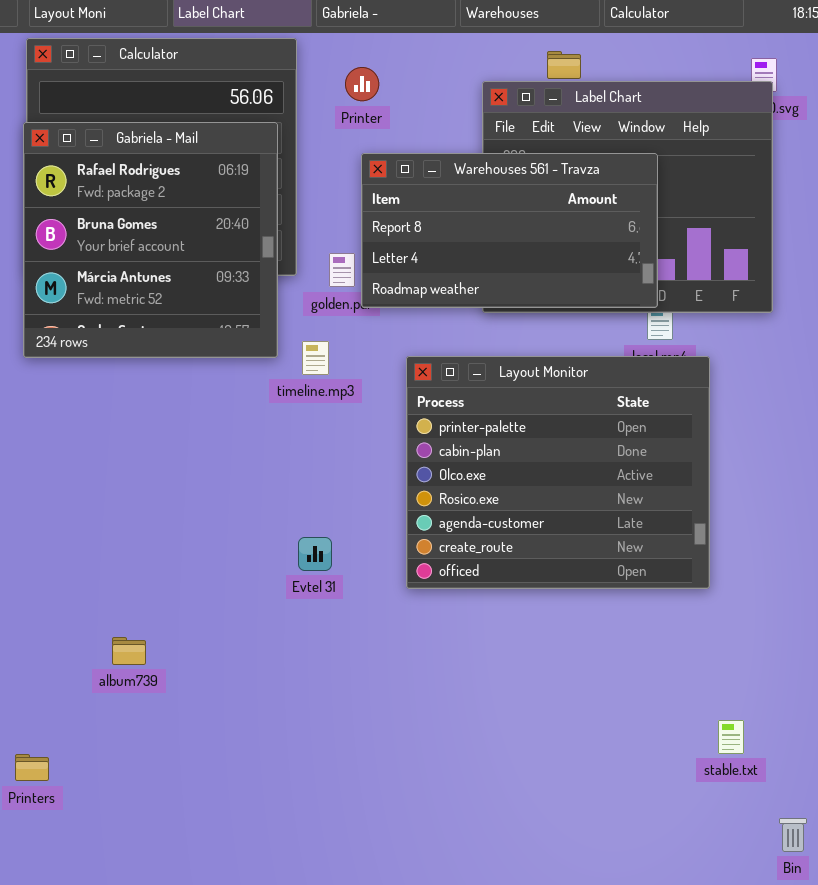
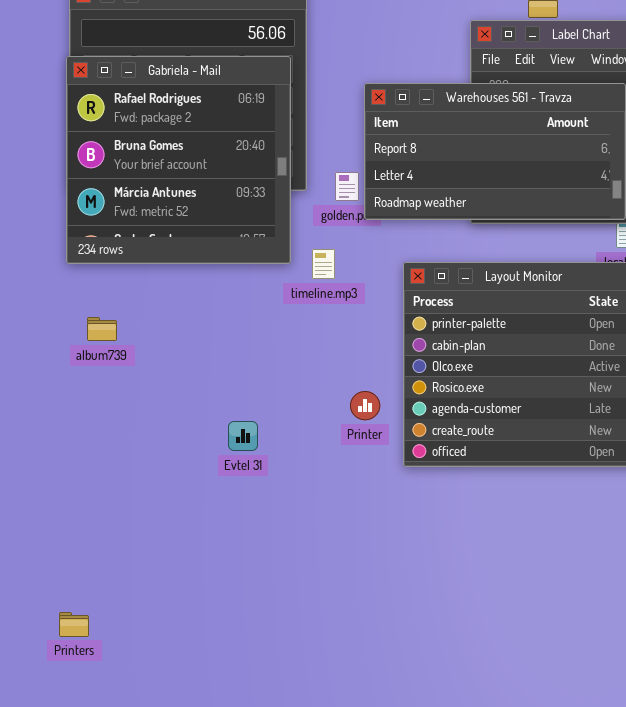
Printer: [345,67,379,101] -> [350,391,380,420], moved
Evtel 31: [298,537,332,571] -> [228,421,258,451], moved
album739: [112,637,146,665] -> [87,317,117,341], moved

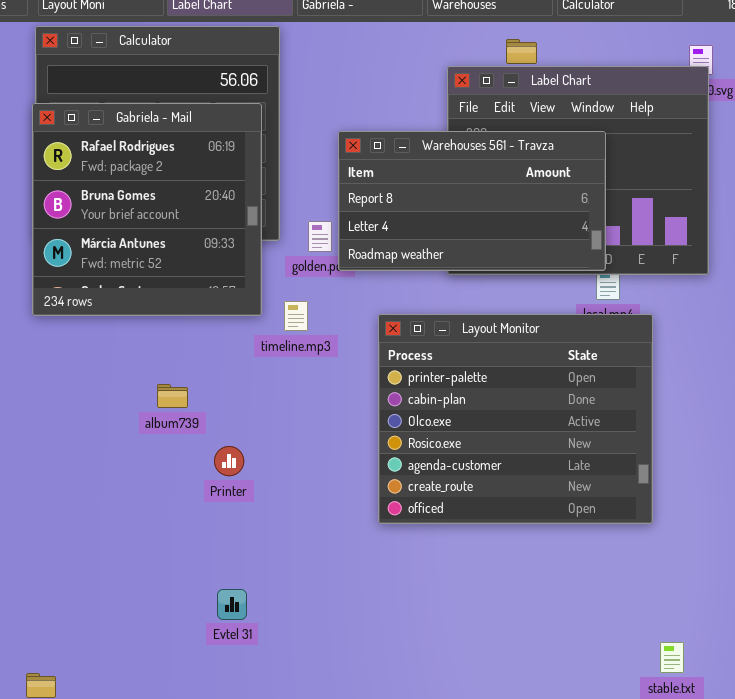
album739: [87,317,117,341] -> [157,384,188,408], moved
Printer: [350,391,380,420] -> [214,446,244,476], moved
Evtel 31: [228,421,258,451] -> [217,589,247,620], moved

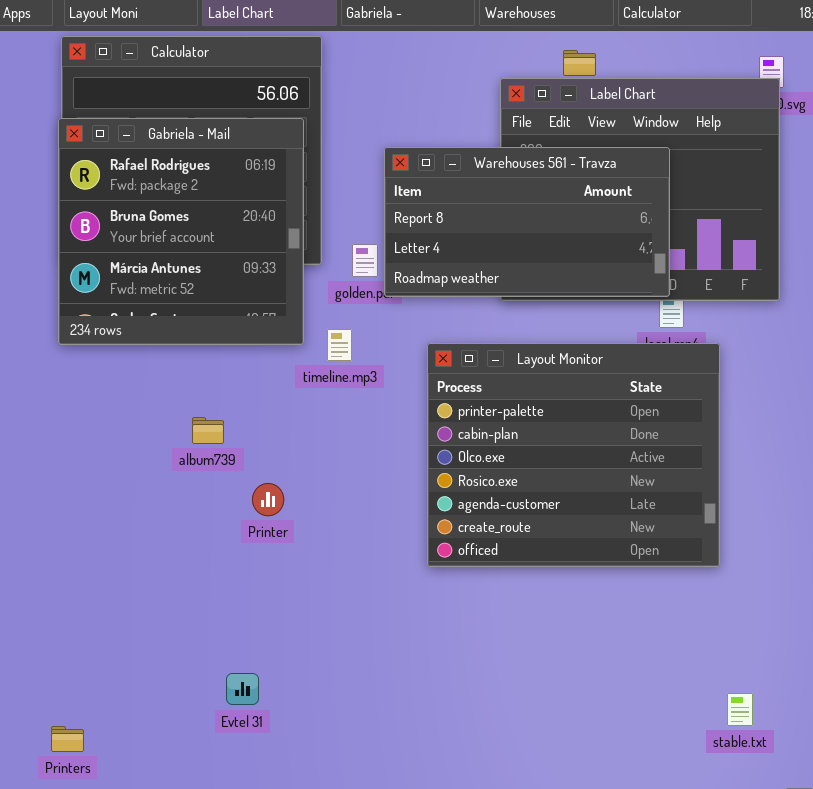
Evtel 31: [217,589,247,620] -> [226,673,259,705], moved

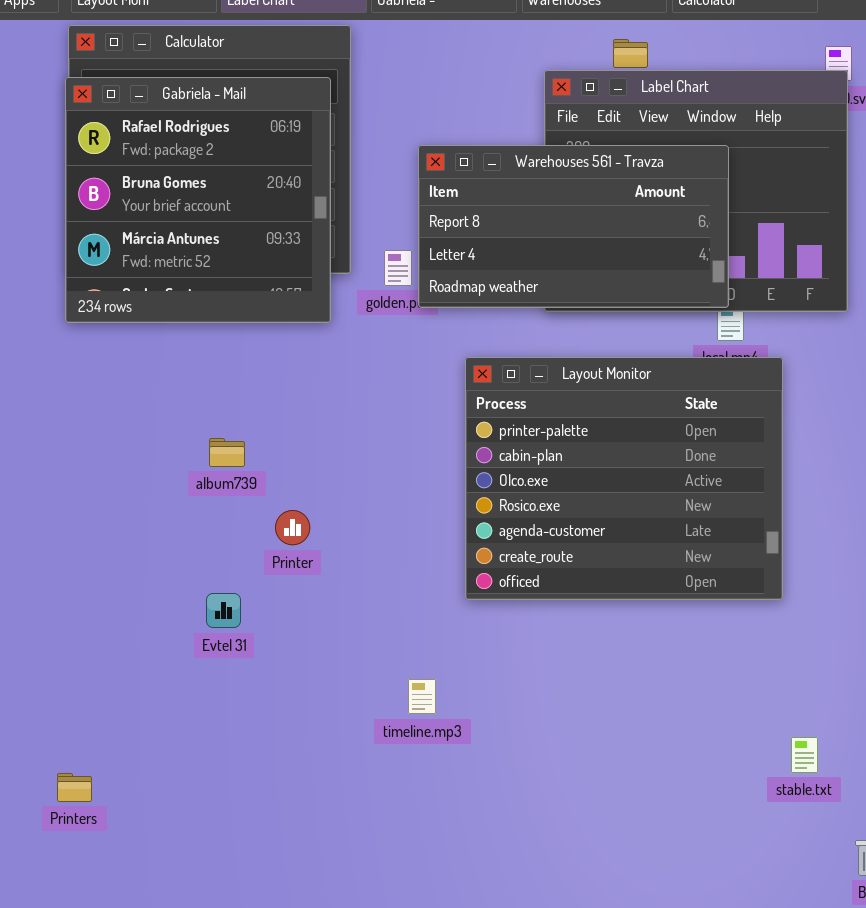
Gabriela - Mail: [58,118,304,345] -> [65,77,331,323], moved
timeline.mp3: [327,329,352,361] -> [408,679,436,714], moved
Evtel 31: [226,673,259,705] -> [206,593,241,628], moved

